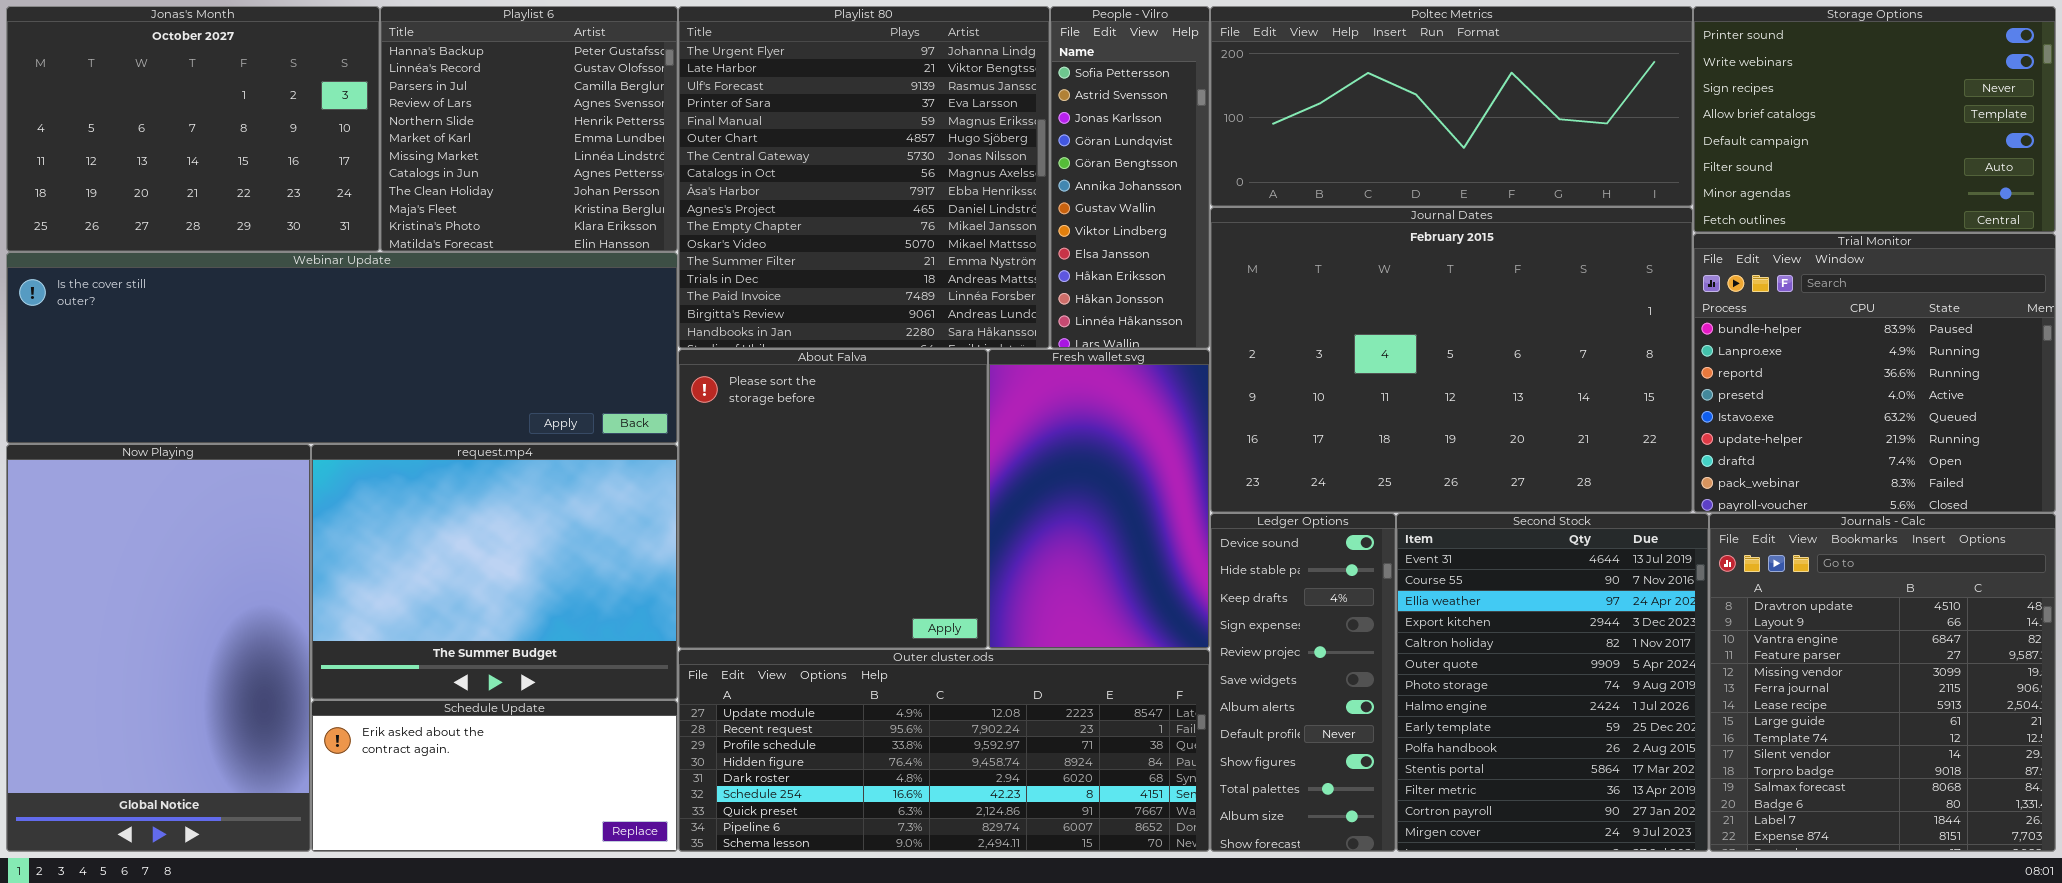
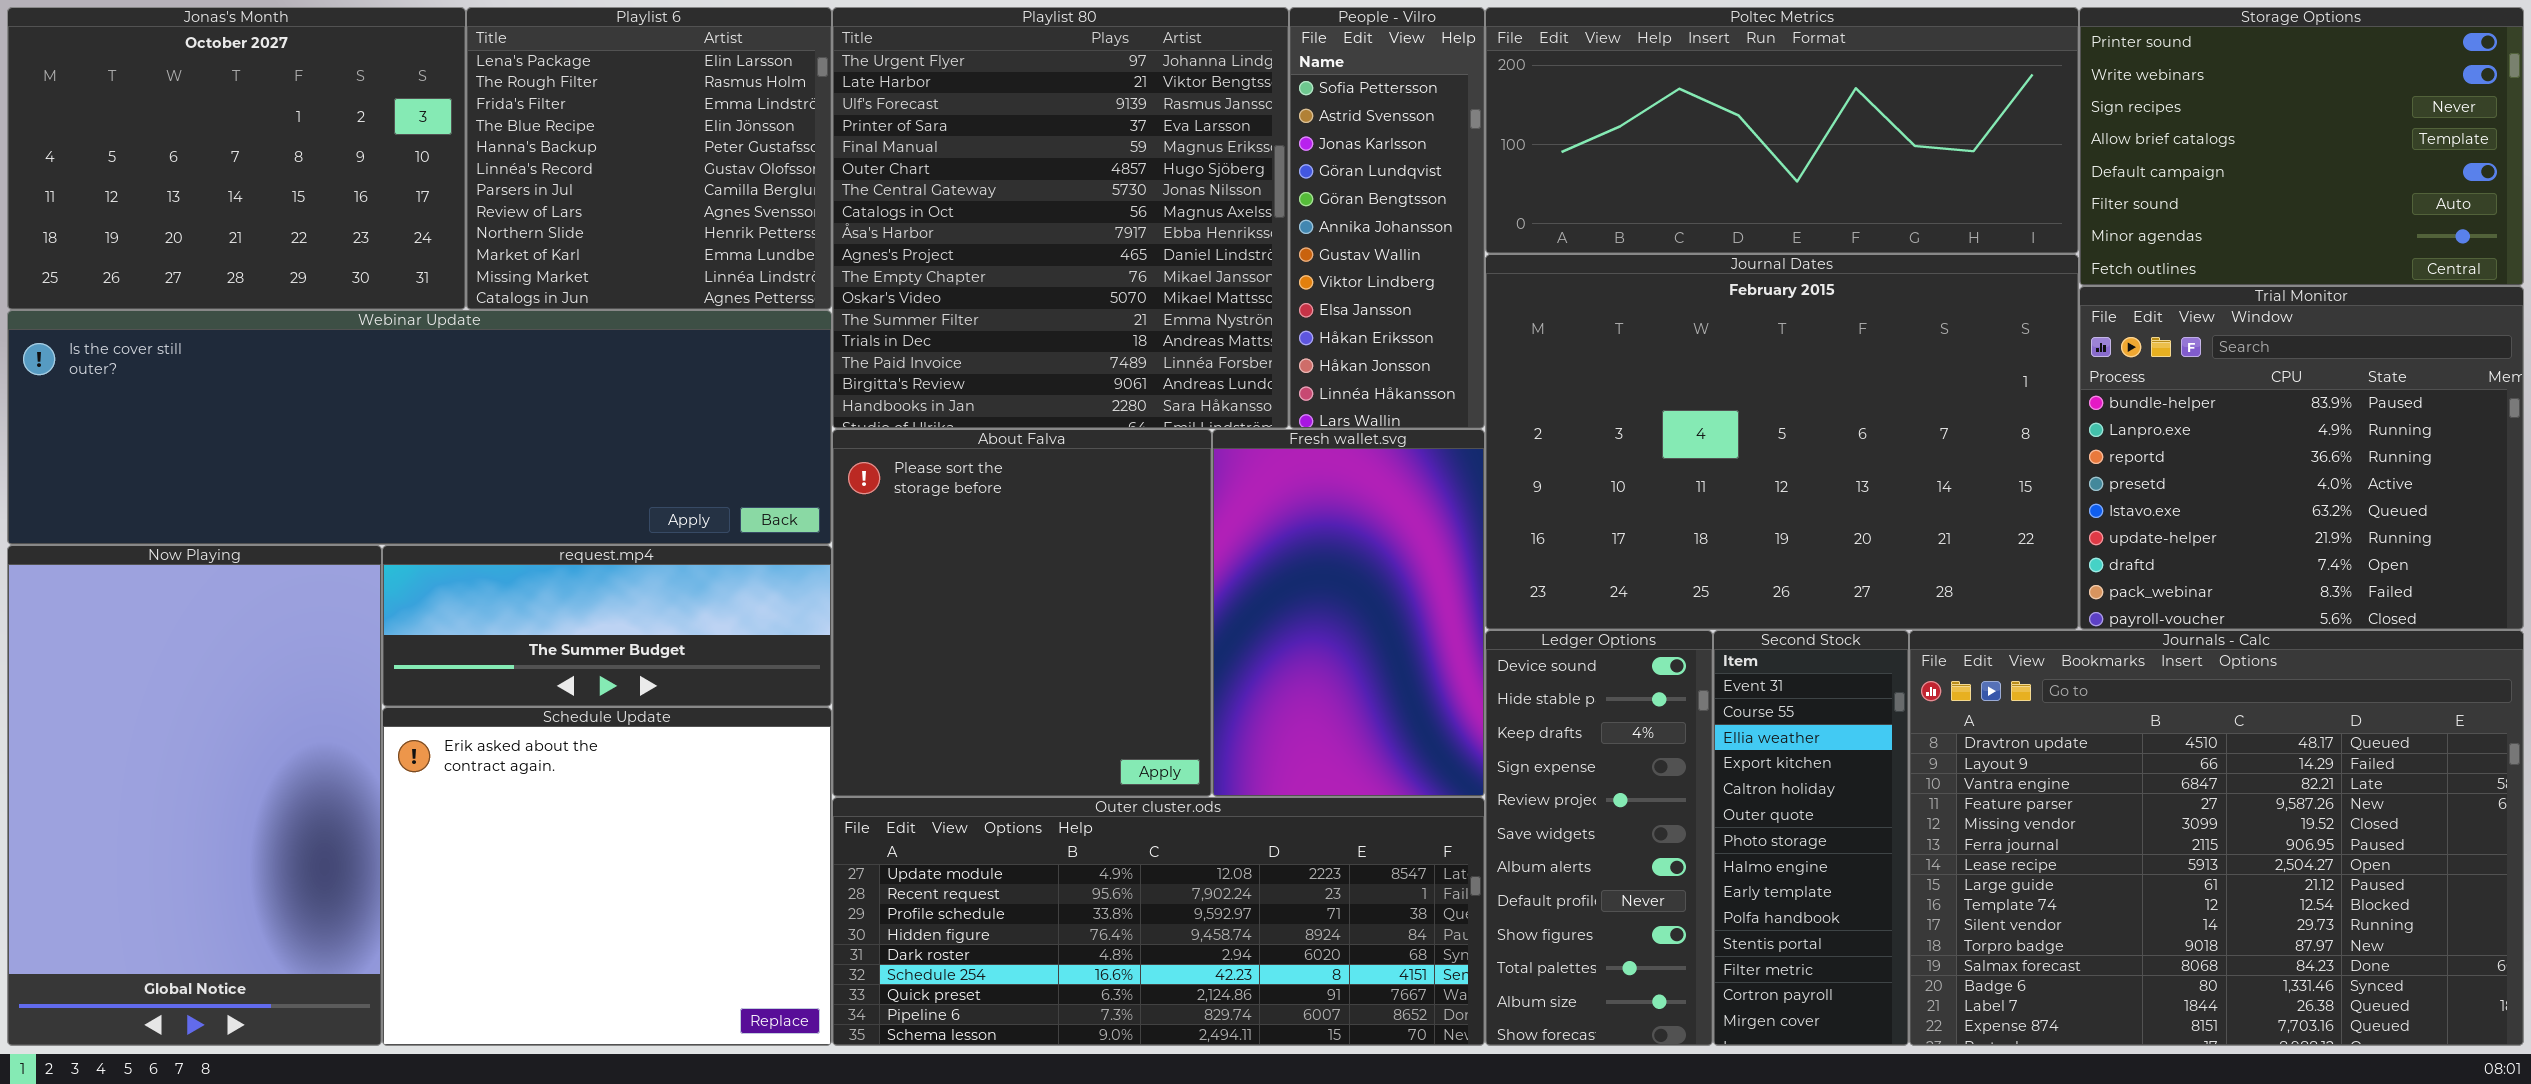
Playlist 6: [380,6,678,252] -> [466,7,832,310], scrolled up 4 rows
request.mp4: [311,444,678,700] -> [382,545,832,707], resized
Second Stock: [1396,513,1709,852] -> [1713,630,1909,1046], resized
Journals - Calc: [1709,513,2056,852] -> [1909,630,2524,1046], resized
Schedule Update: [311,700,678,852] -> [382,707,832,1046], resized

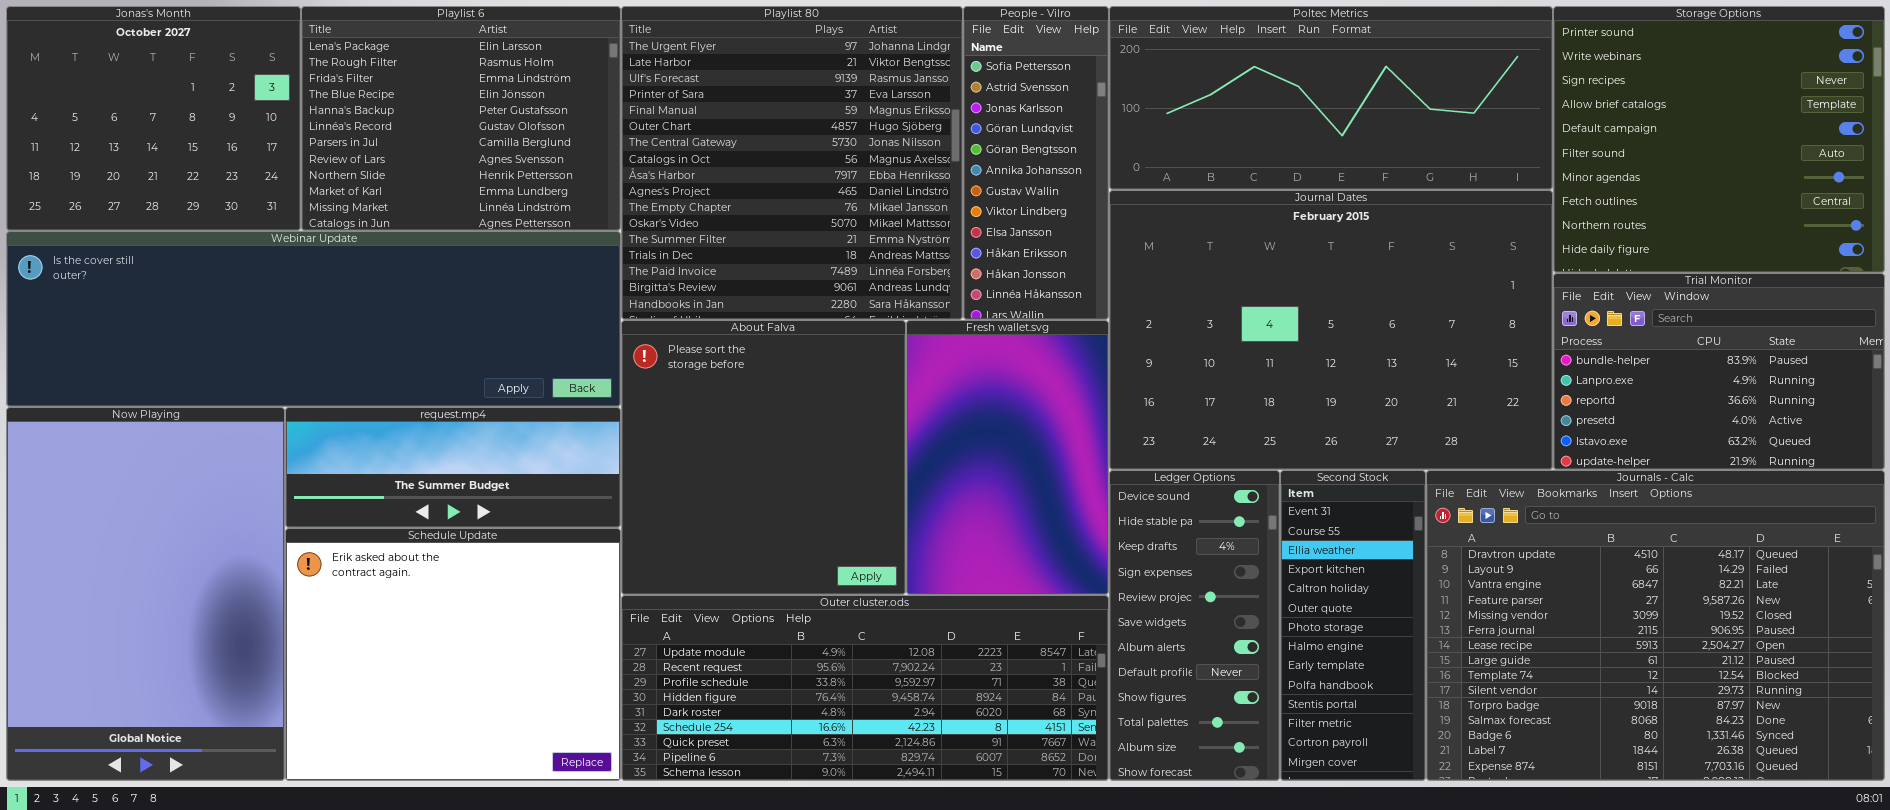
Jonas's Month: [7,7,466,310] -> [6,6,301,231], resized
Playlist 6: [466,7,832,310] -> [301,6,621,231], resized
Storage Options: [2079,7,2524,286] -> [1553,6,1885,273], resized
Trial Monitor: [2079,286,2524,630] -> [1553,273,1885,470], resized

